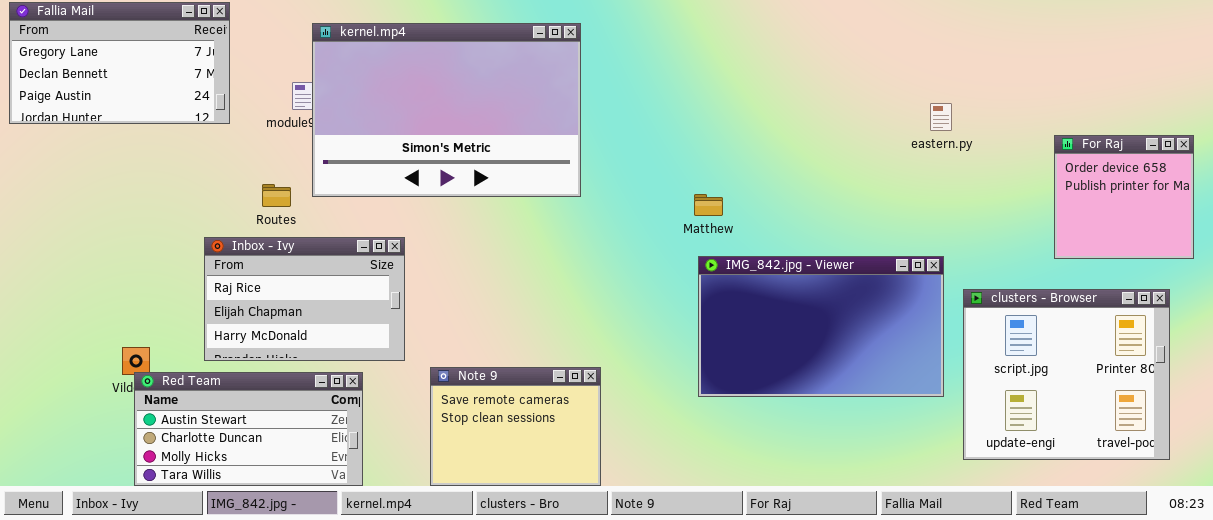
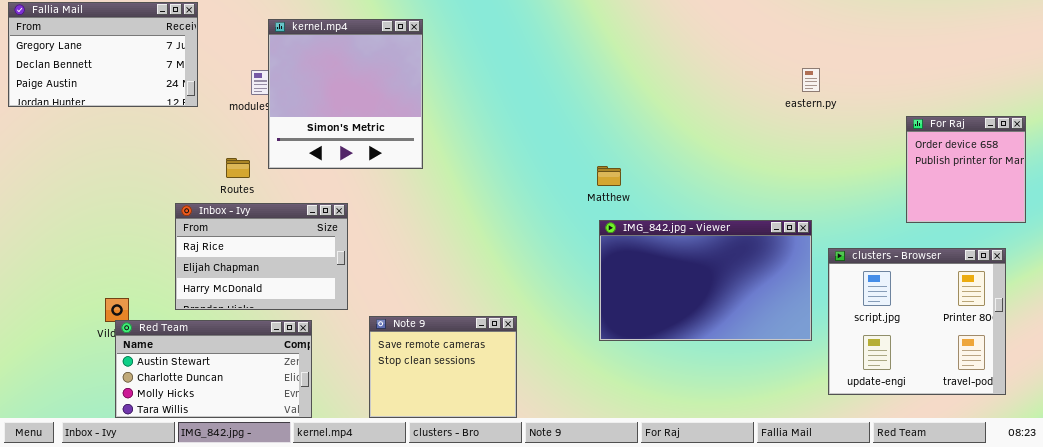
kernel.mp4: [312,23,581,197] -> [268,19,423,169], resized
eastern.py: [930,103,952,131] -> [802,68,820,92], moved

